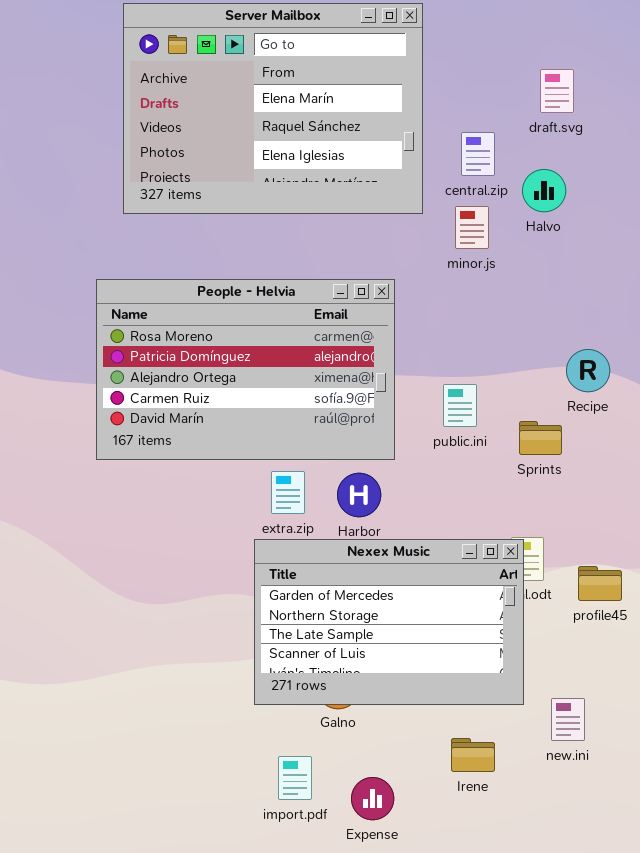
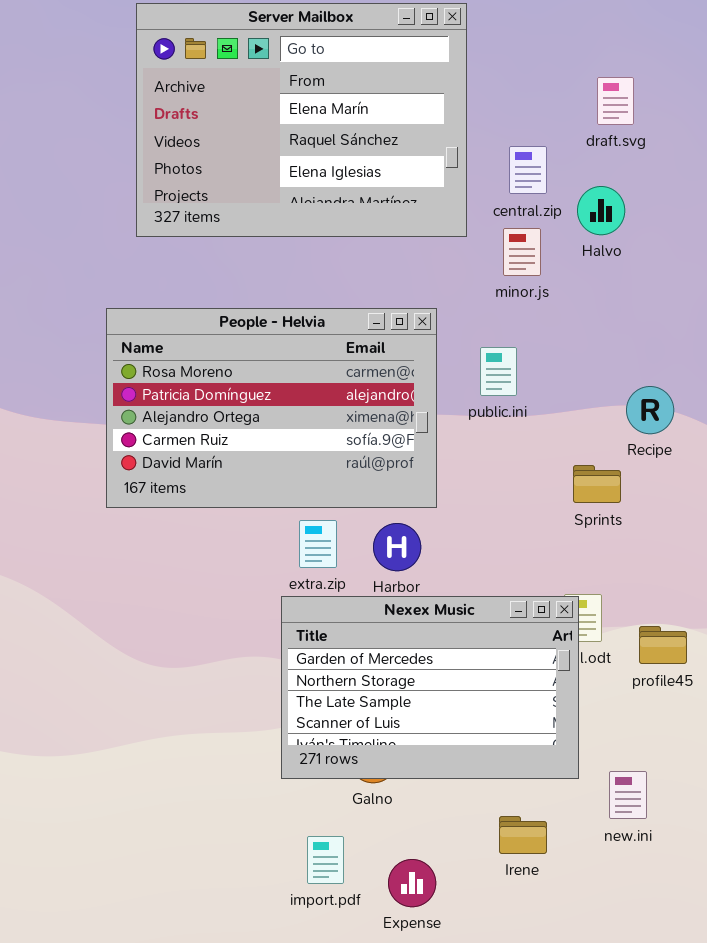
public.ini: [443,384,477,427] -> [480,347,517,396], moved

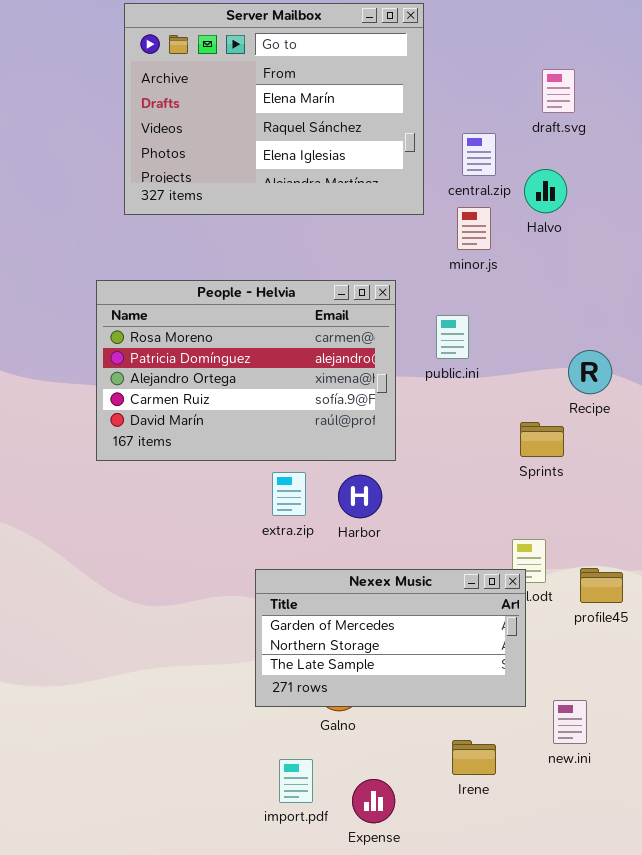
Nexex Music: [281,596,579,779] -> [255,569,526,707], resized

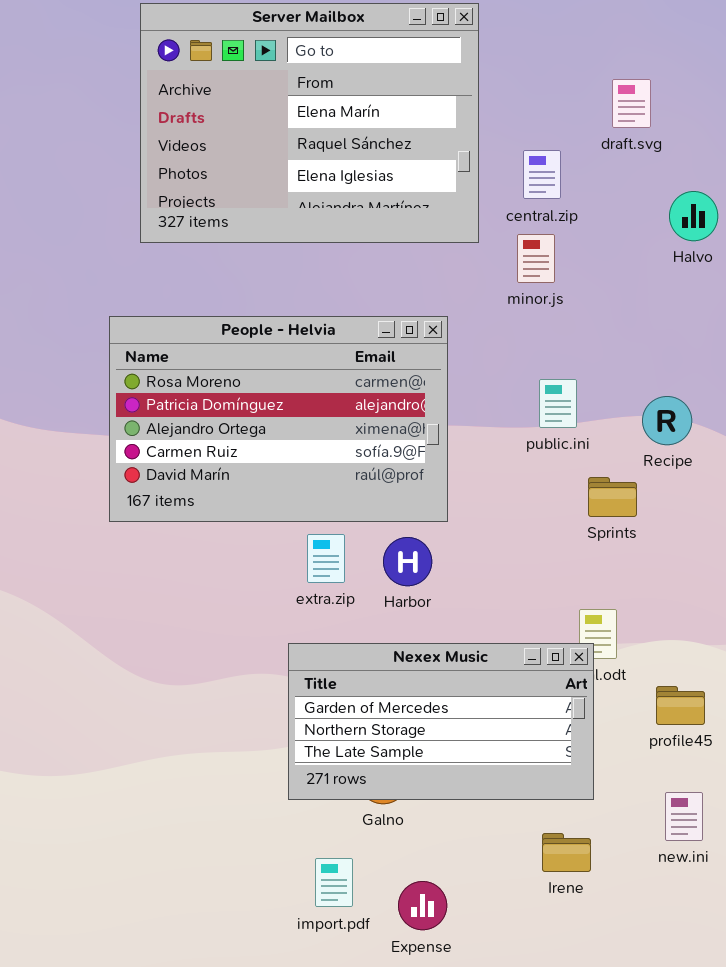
Halvo: [524,169,567,213] -> [669,191,718,241], moved
public.ini: [436,315,469,359] -> [539,379,577,428], moved
profile45: [580,568,623,603] -> [656,686,705,725], moved
new.ini: [553,700,587,744] -> [665,792,703,841], moved
Irene: [452,740,496,775] -> [542,833,591,872], moved

